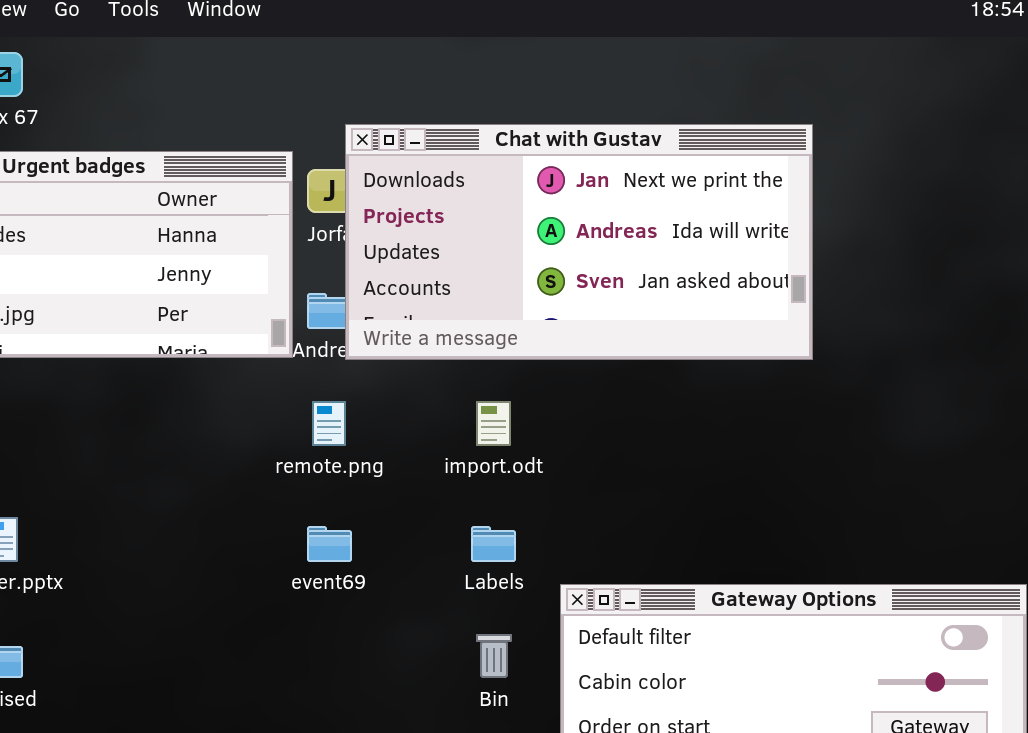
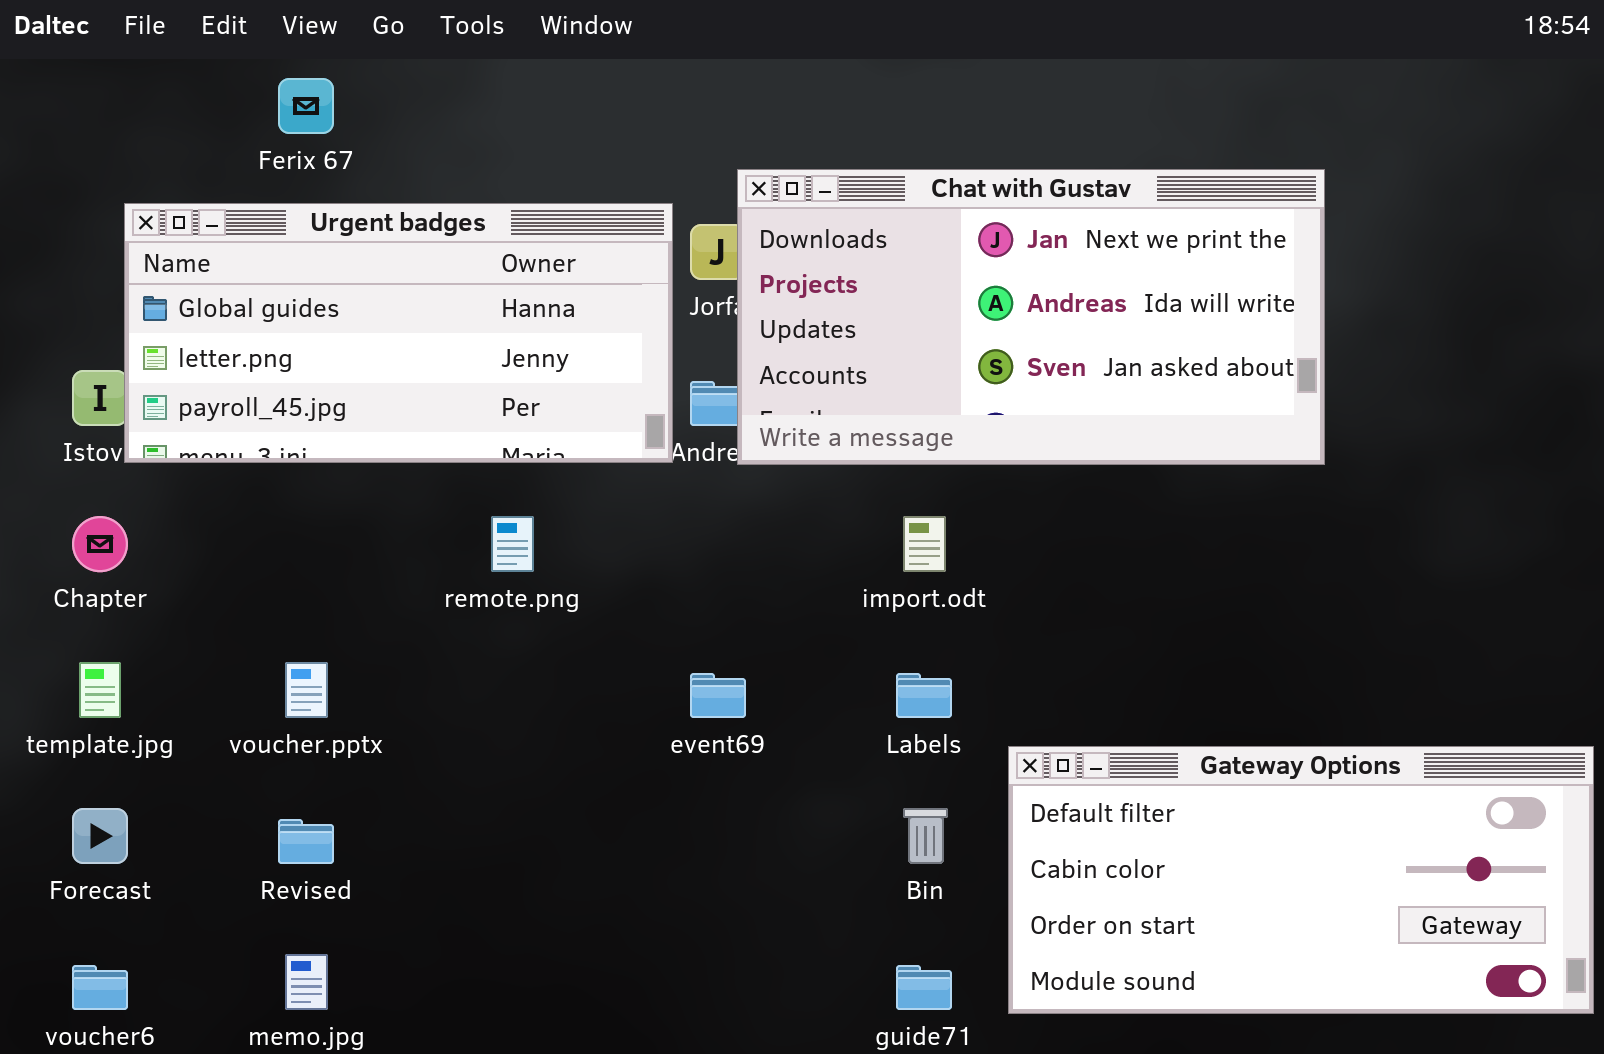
remote.png: [312,401,346,446] -> [491,516,534,572], moved

